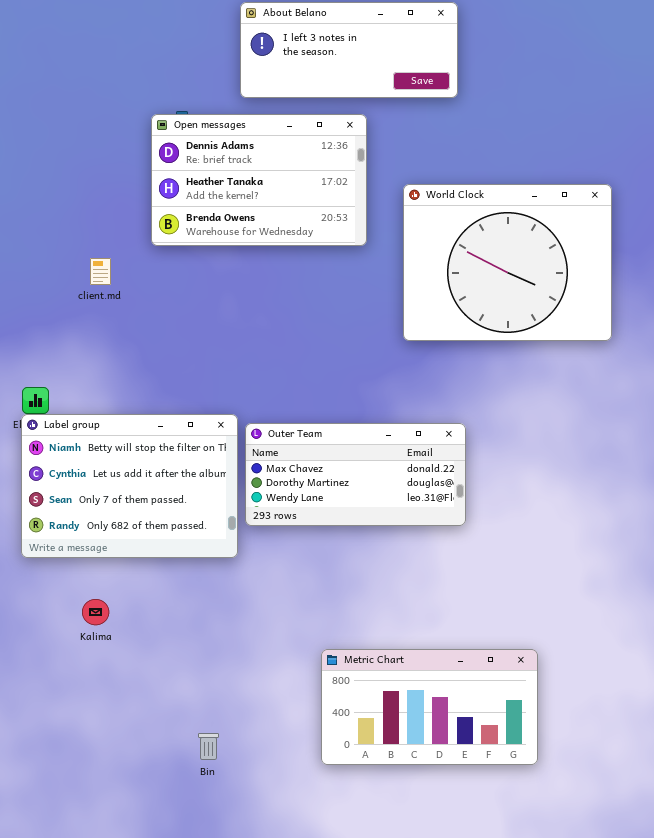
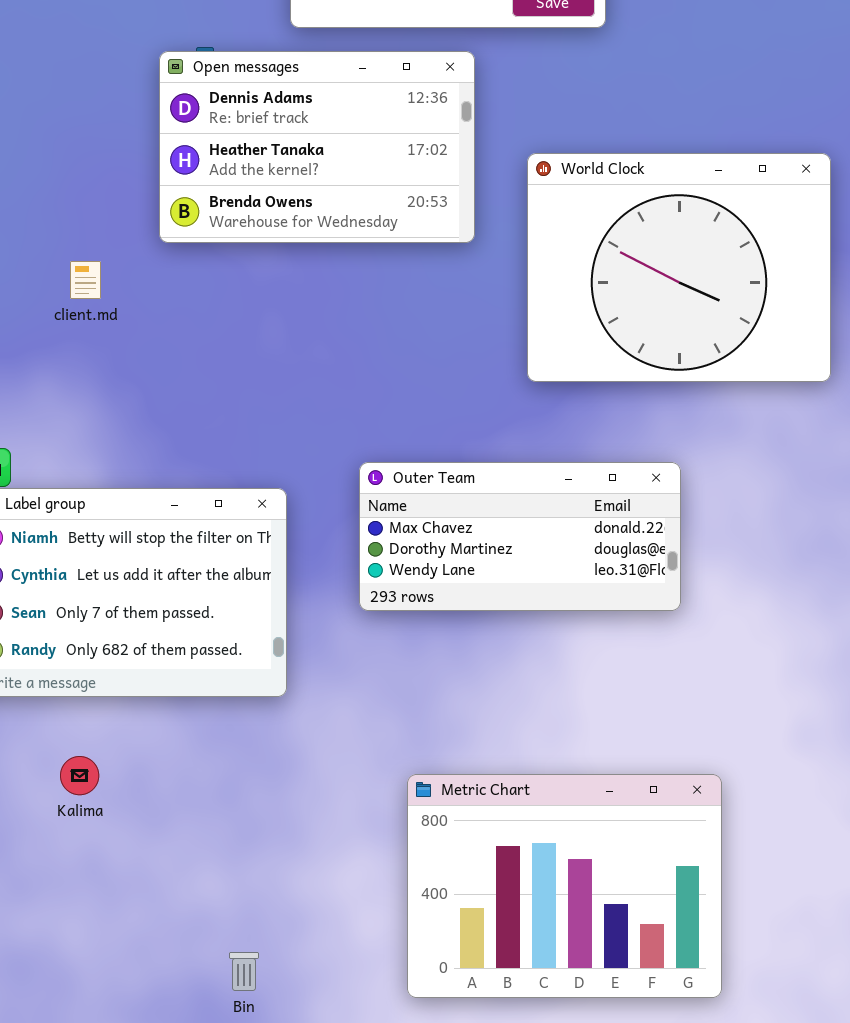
Outer Team: [245,423,466,526] -> [359,462,681,611], moved
Metric Chart: [321,649,538,765] -> [407,774,722,998], resized

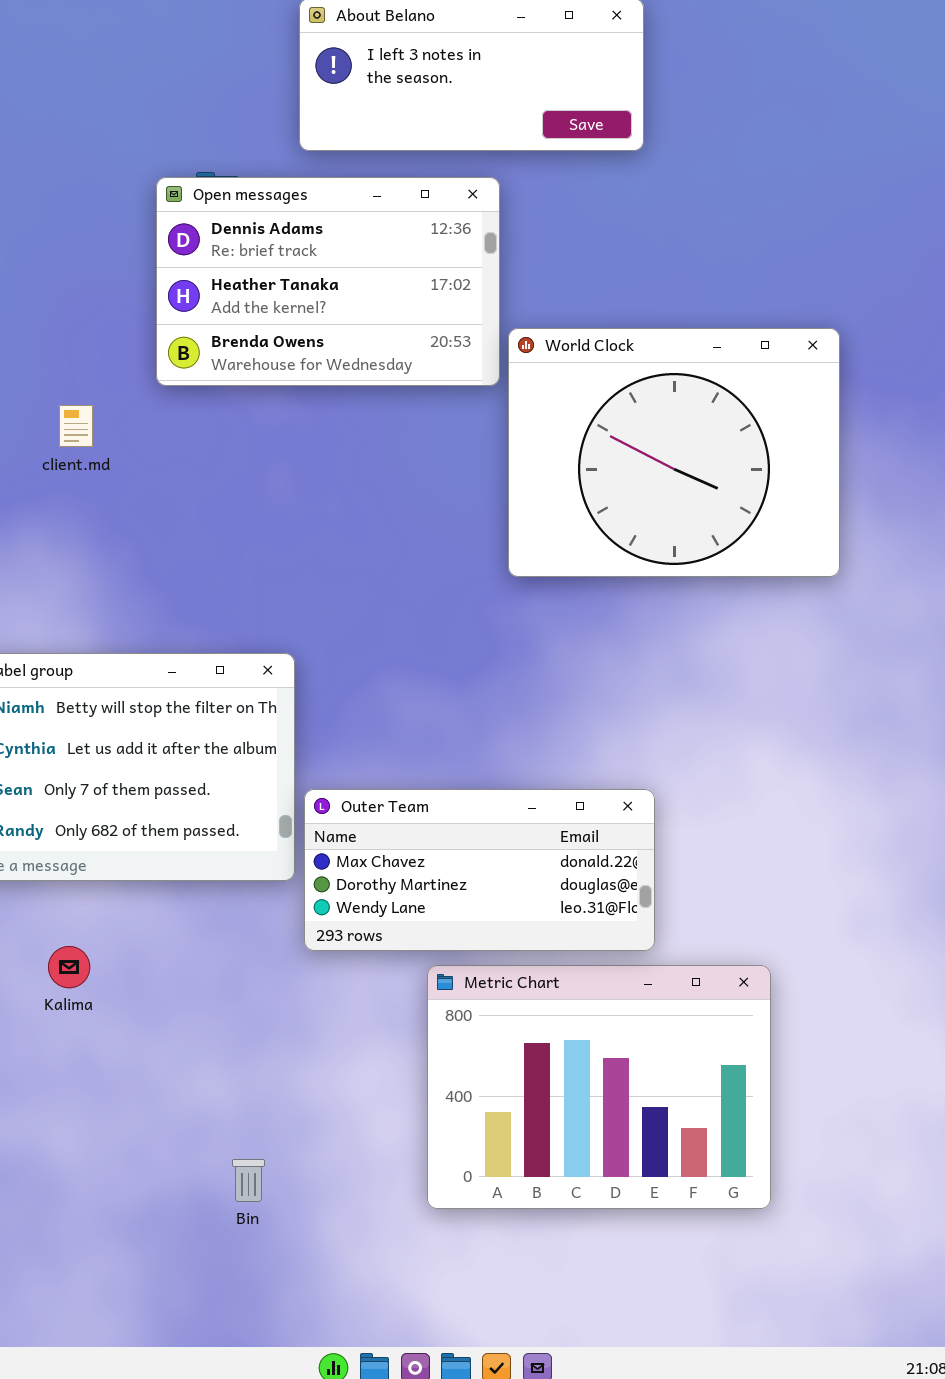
World Clock: [527,153,831,382] -> [508,328,840,577], moved
Outer Team: [359,462,681,611] -> [304,789,655,951], moved

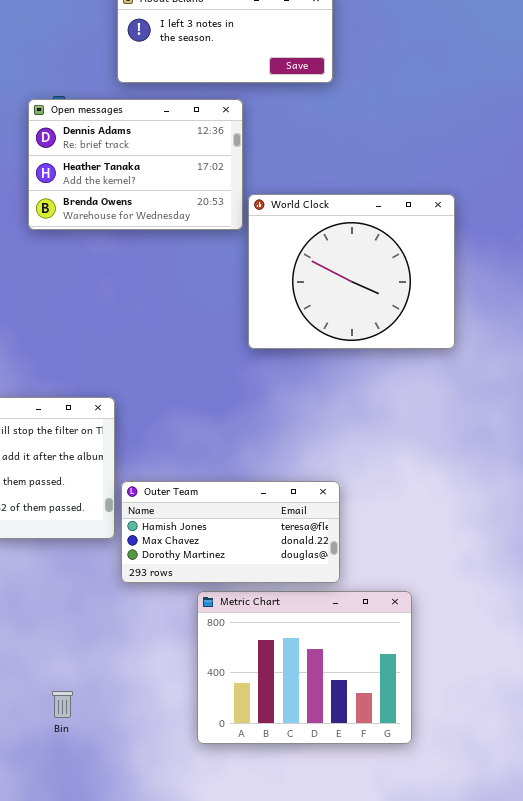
Outer Team: [304,789,655,951] -> [121,481,340,583], scrolled up 1 row
Bin: [232,1159,265,1202] -> [52,691,73,718], moved

